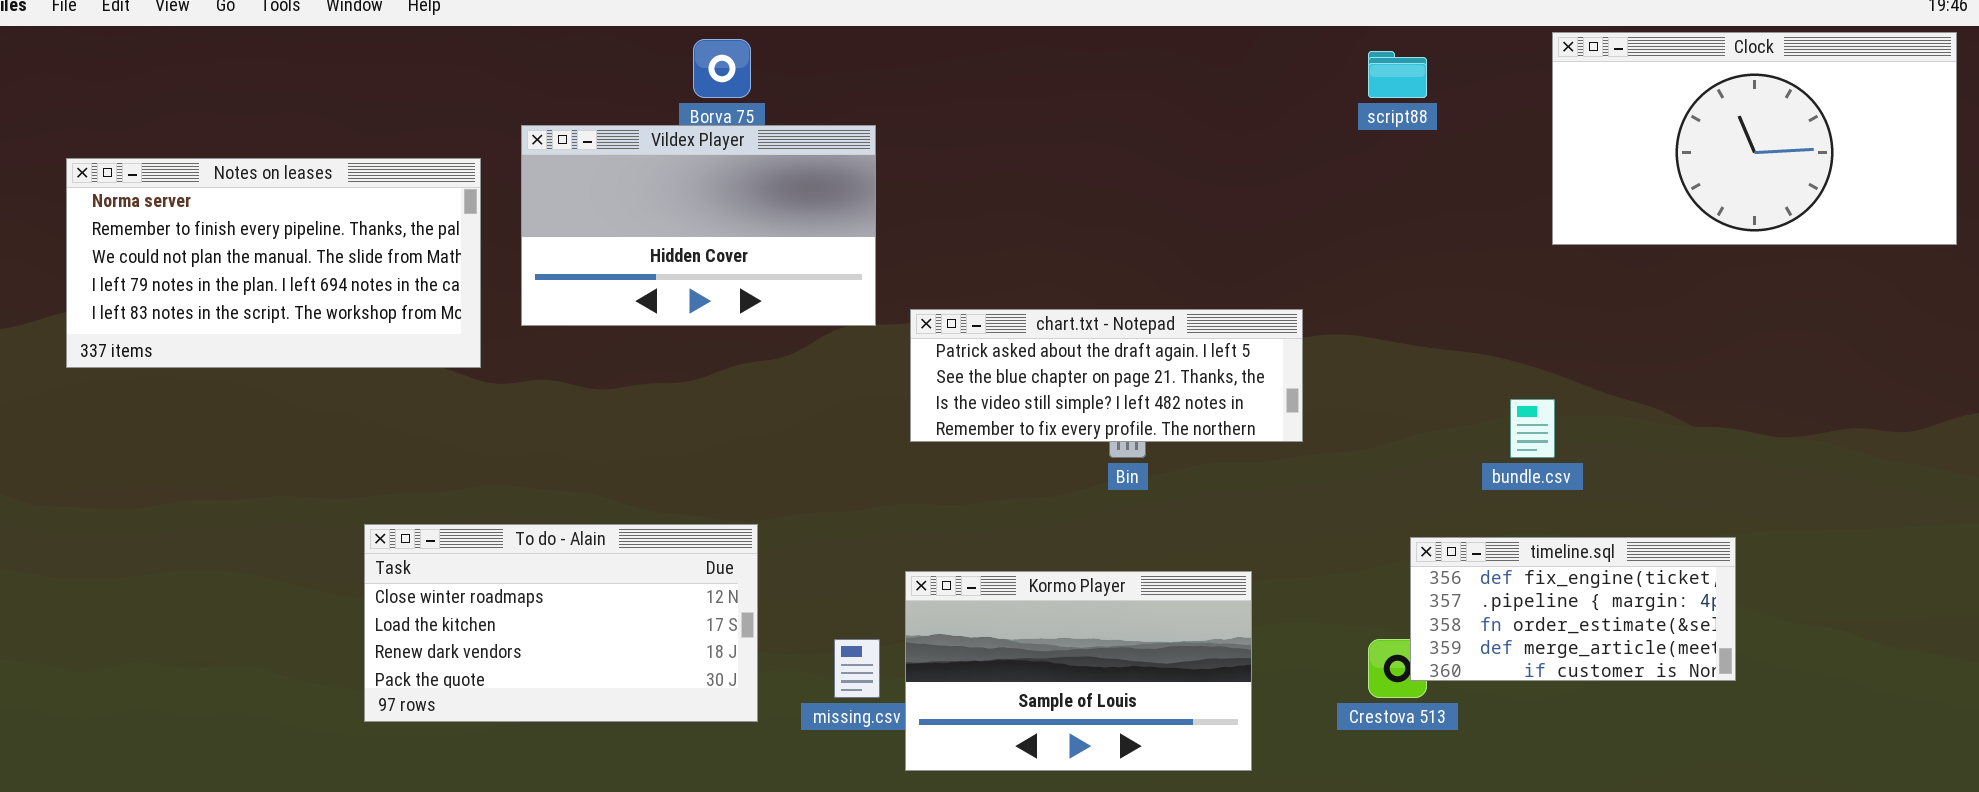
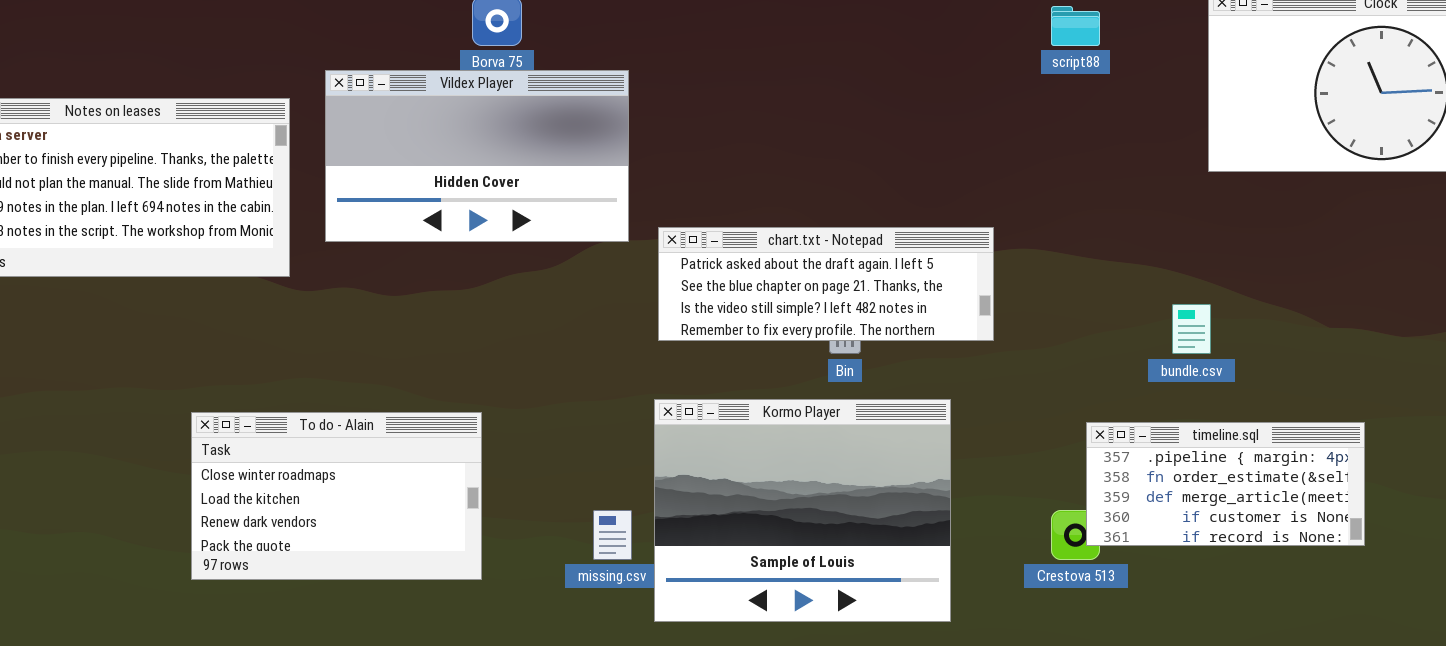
To do - Alain: [364,524,758,722] -> [191,412,482,580], resized
timeline.sql: [1410,537,1736,681] -> [1086,422,1365,546], scrolled down 1 row
Kormo Player: [905,571,1252,771] -> [654,399,951,622], resized

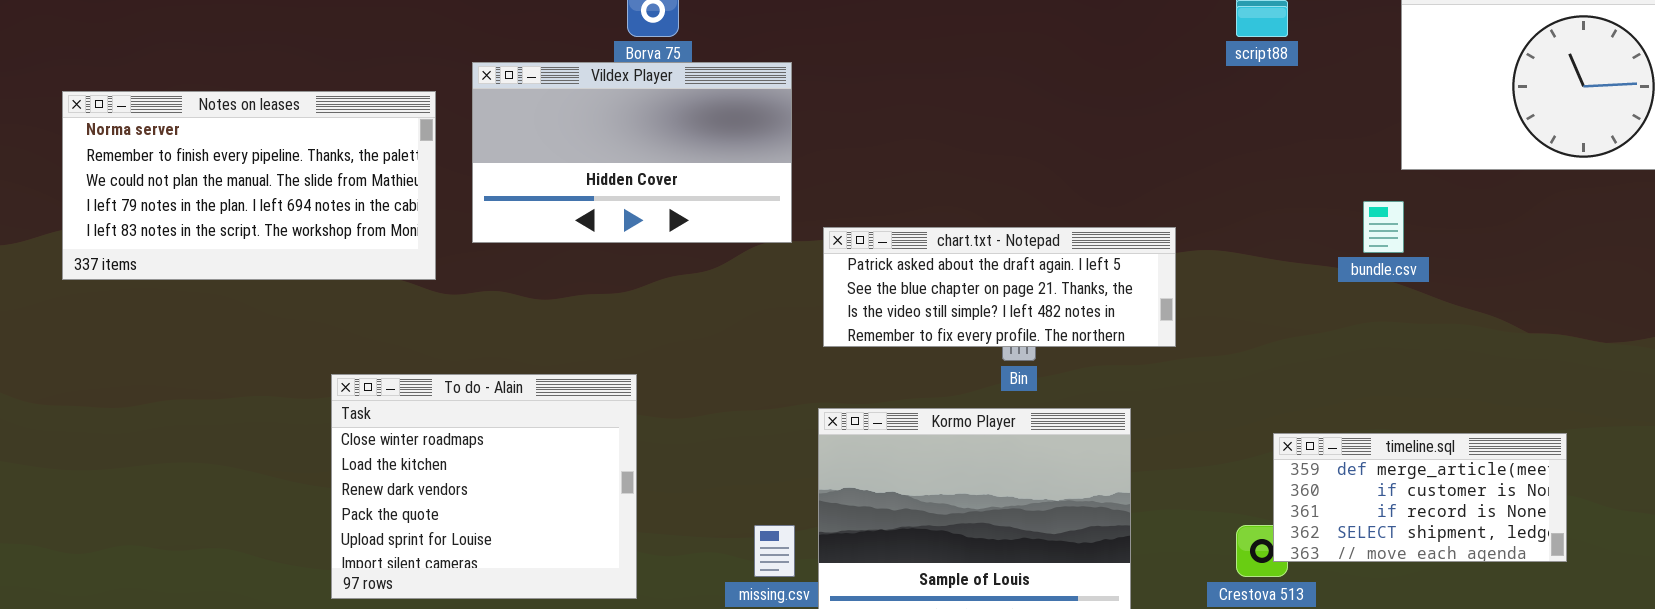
bundle.csv: [1172,304,1211,354] -> [1363,201,1404,253], moved
To do - Alain: [191,412,482,580] -> [331,374,637,599], resized
timeline.sql: [1086,422,1365,546] -> [1273,433,1567,562], scrolled down 2 rows

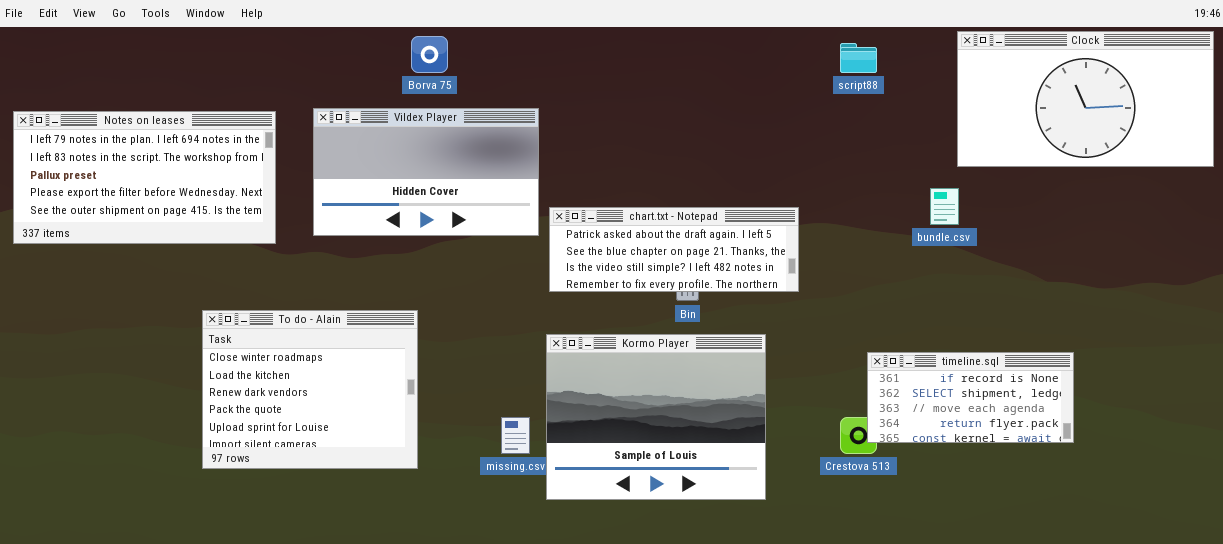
Vildex Player: [472,62,792,243] -> [313,108,539,236], moved
Notes on leases: [62,91,436,280] -> [13,111,276,244], scrolled down 3 rows
timeline.sql: [1273,433,1567,562] -> [867,352,1074,443], scrolled down 2 rows

